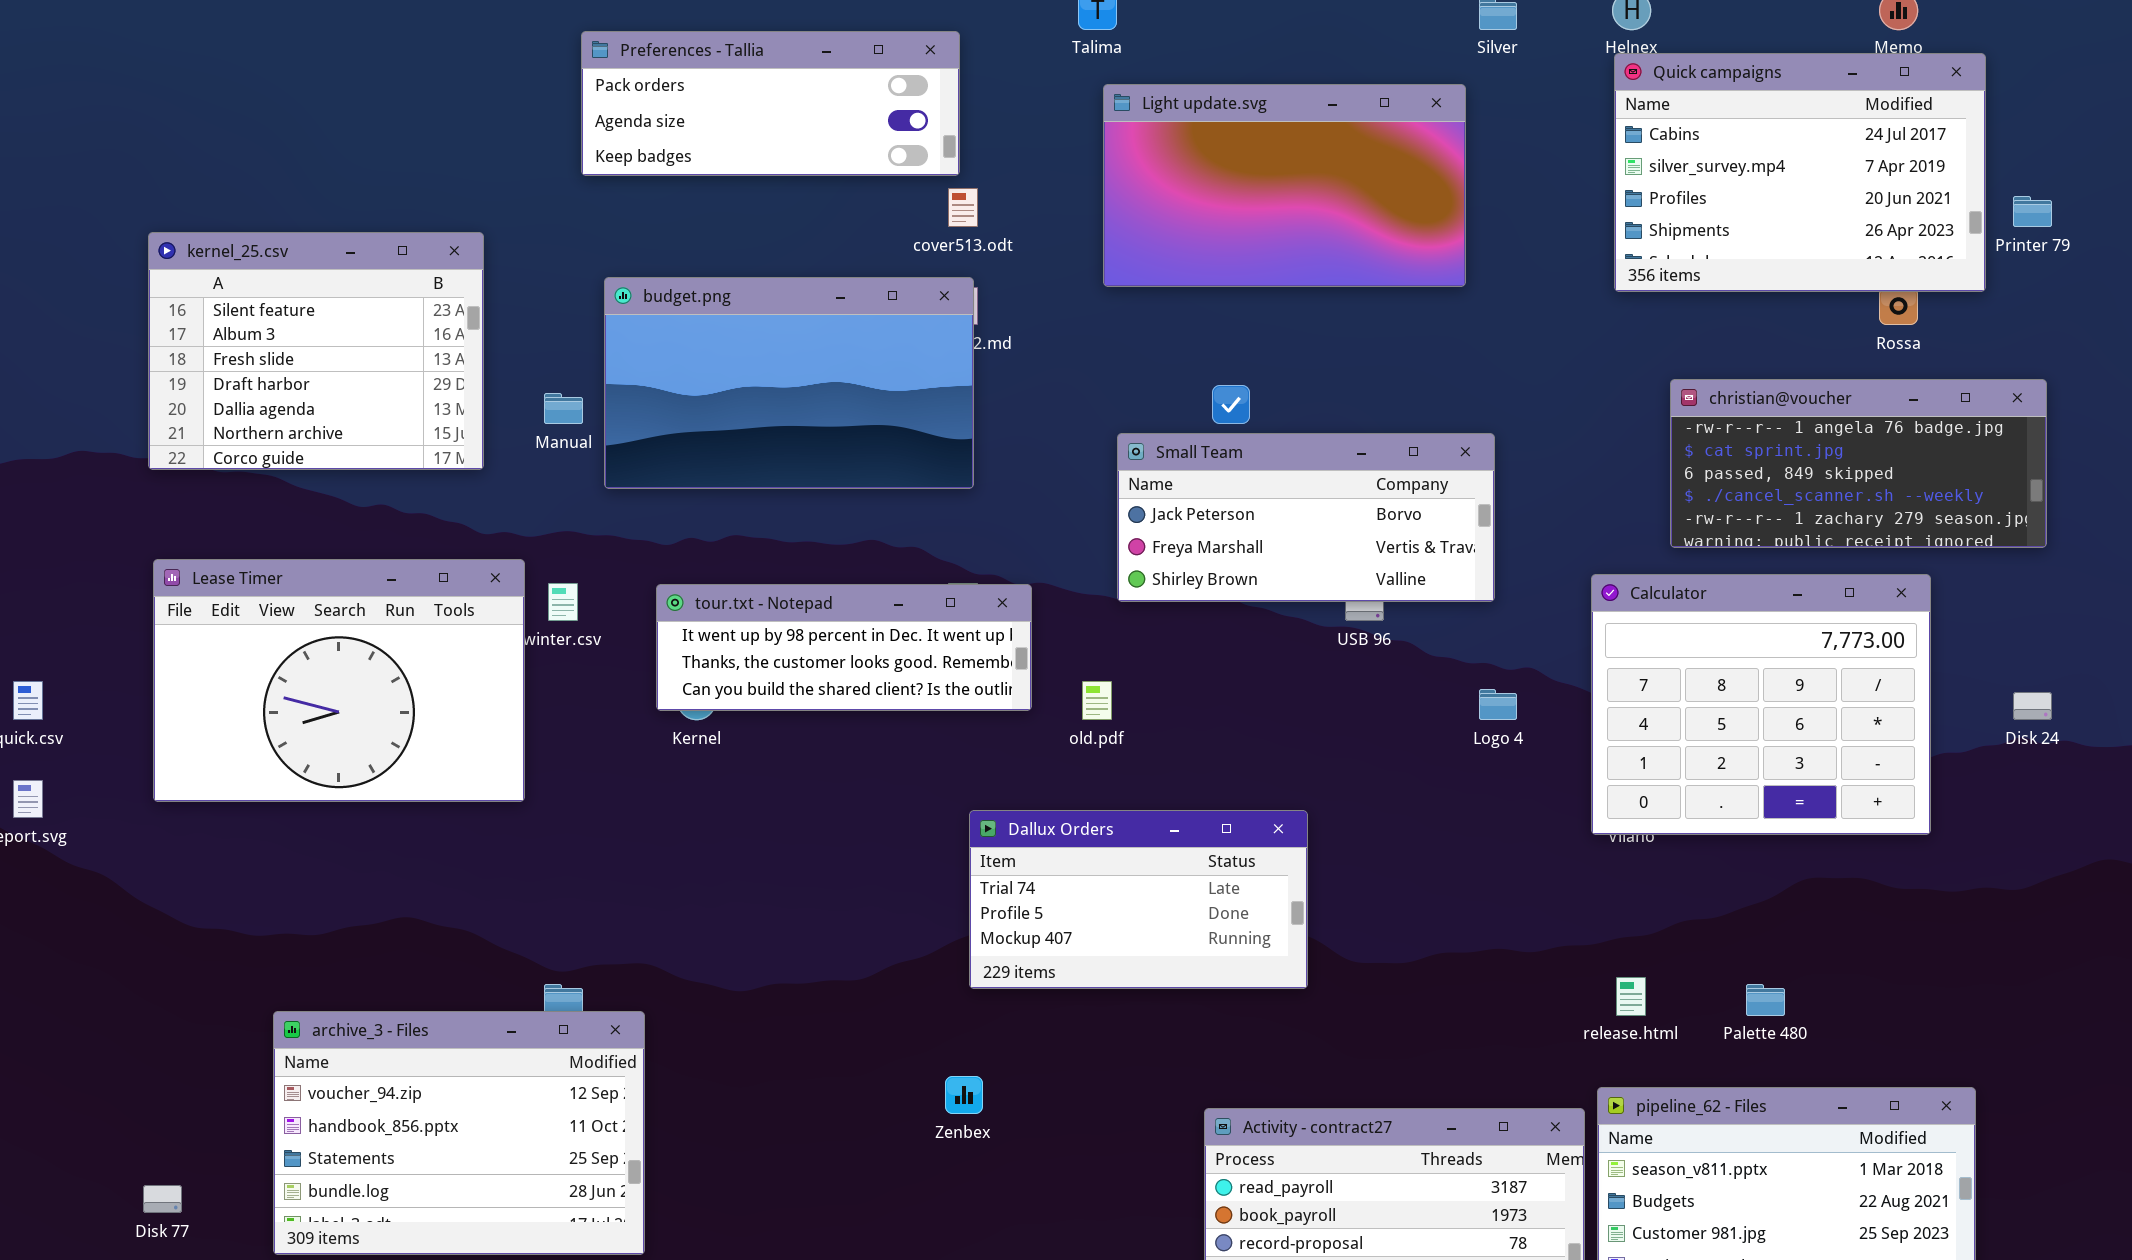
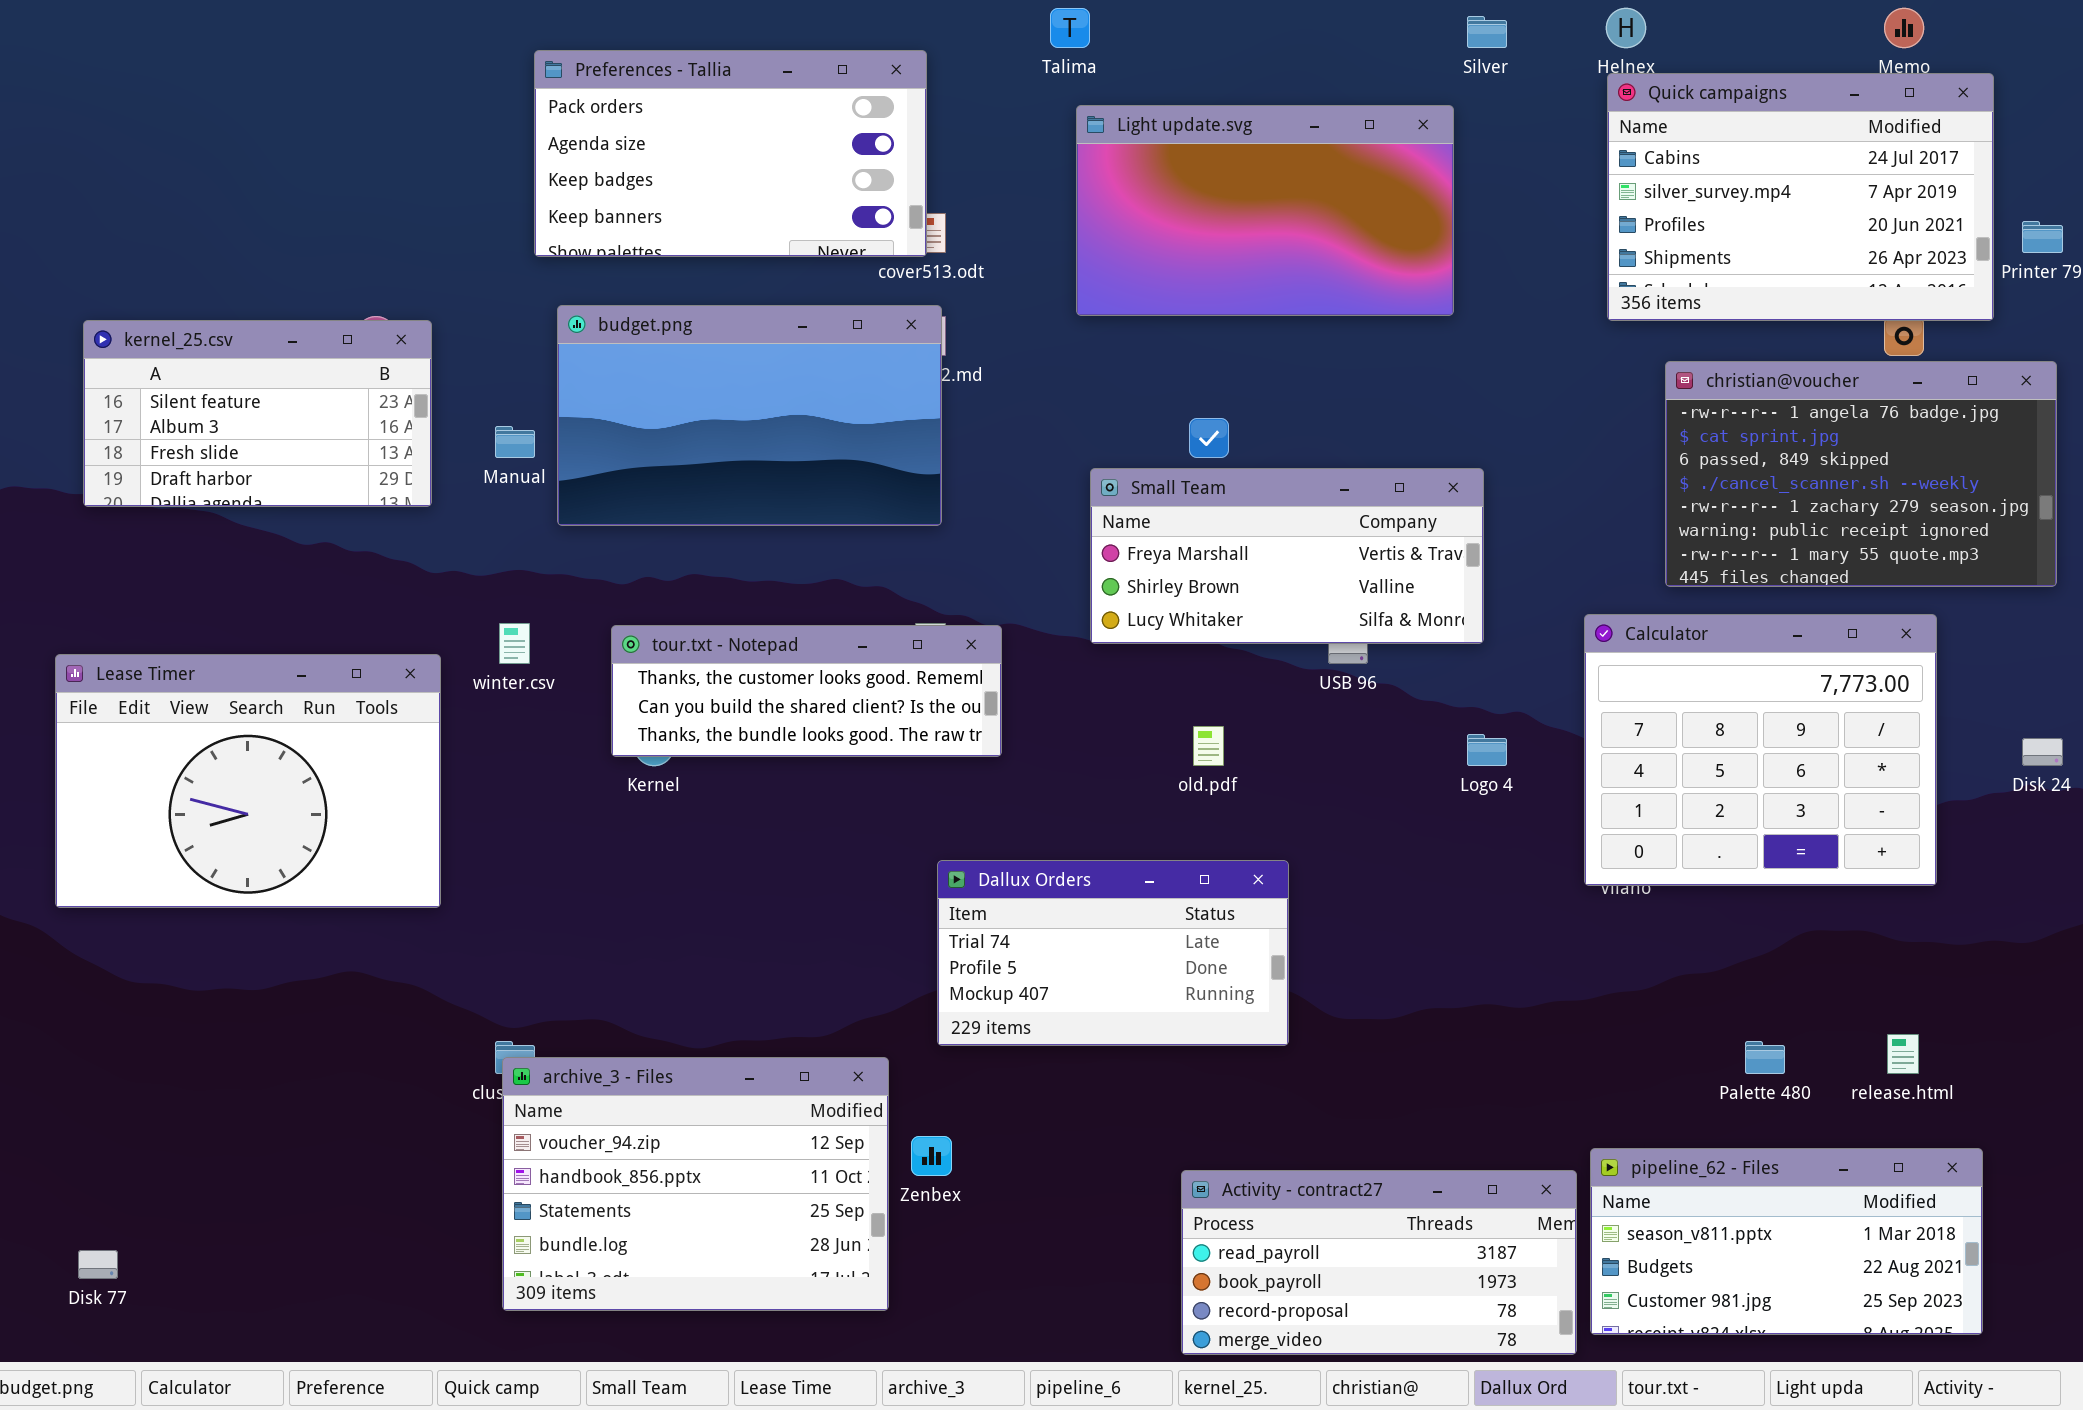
Preferences - Tallia: [581,31,960,176] -> [534,50,927,257], resized
kernel_25.csv: [148,232,484,470] -> [83,320,432,507], resized
christian@voucher: [1670,379,2047,548] -> [1665,361,2057,587], resized
Small Team: [1117,433,1495,602] -> [1090,468,1484,644], scrolled down 1 row
Lease Timer: [153,559,525,802] -> [55,654,441,908], moved
tour.txt - Notepad: [656,584,1032,711] -> [611,625,1002,757], scrolled down 1 row
old.pdf: [1082,681,1112,720] -> [1193,726,1224,766], moved
release.html: [1616,977,1646,1016] -> [1887,1034,1919,1074], moved
archive_3 - Files: [273,1011,645,1255] -> [502,1057,889,1311], moved

